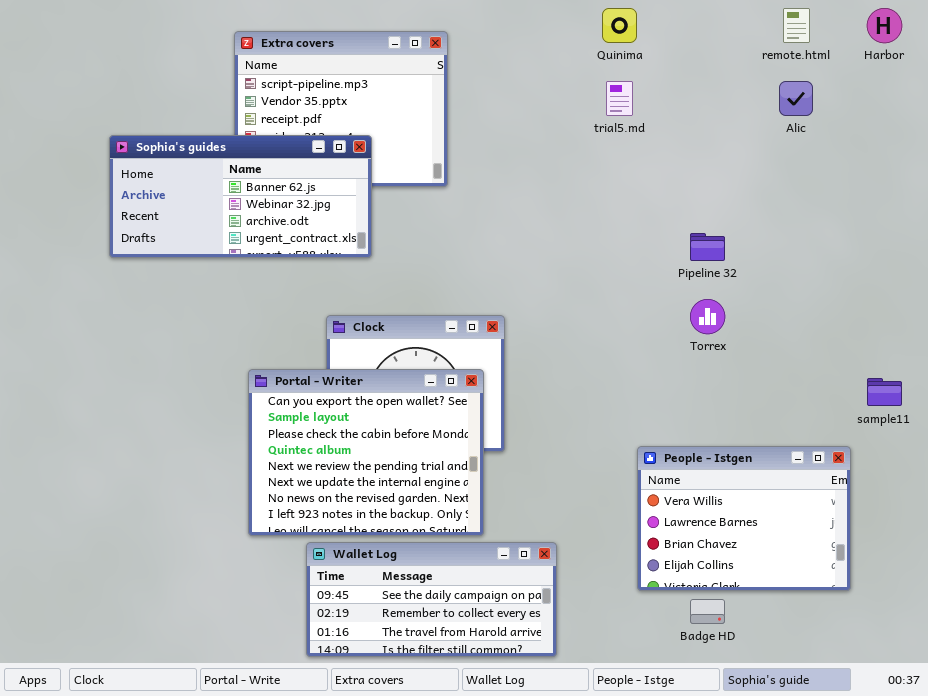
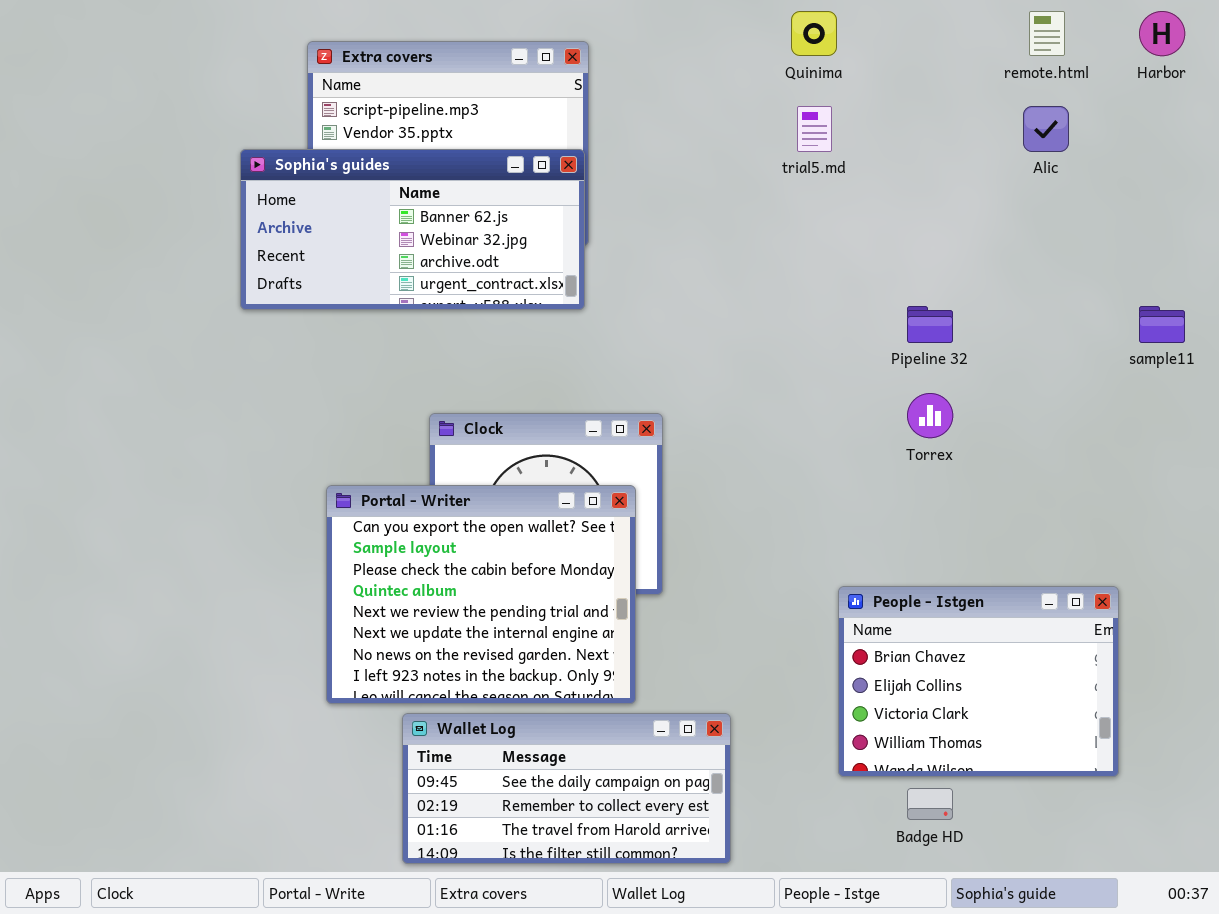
Sophia's guides: [109,135,372,258] -> [240,149,585,310], moved
sample11: [867,378,902,406] -> [1139,306,1185,343], moved
People - Istgen: [637,446,851,591] -> [838,586,1119,777], scrolled down 2 rows

